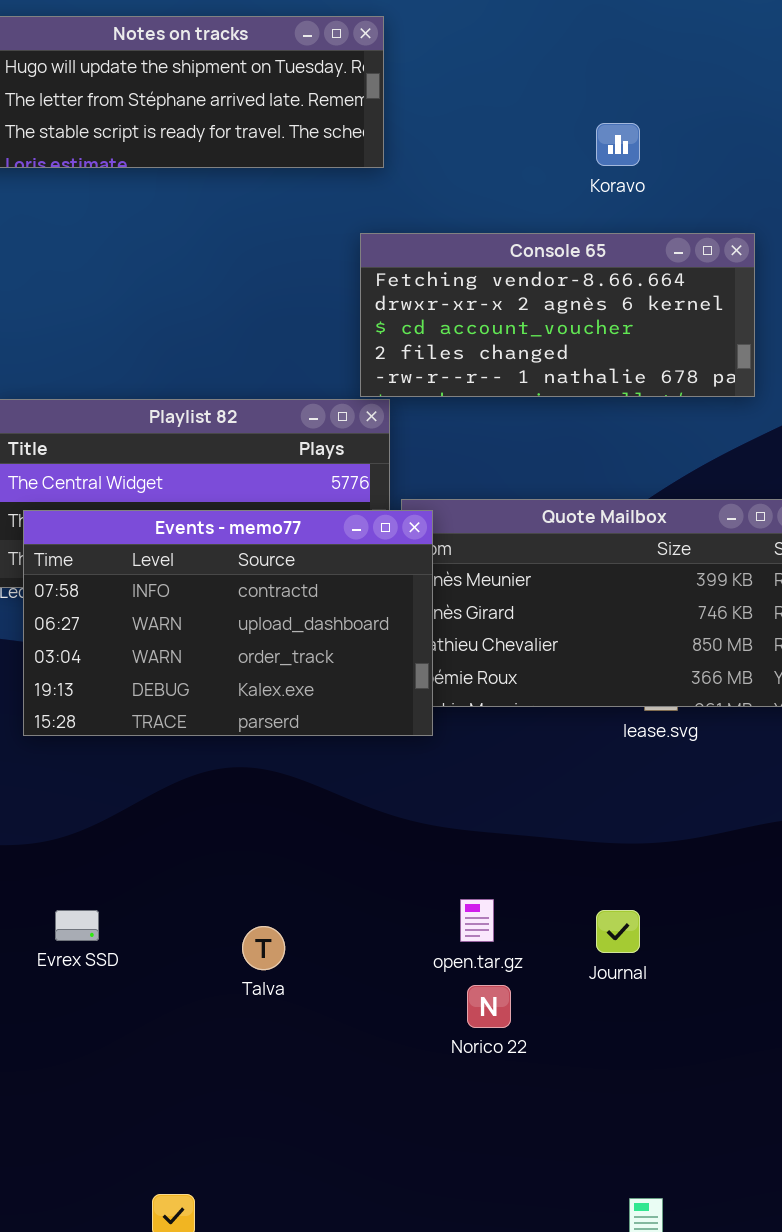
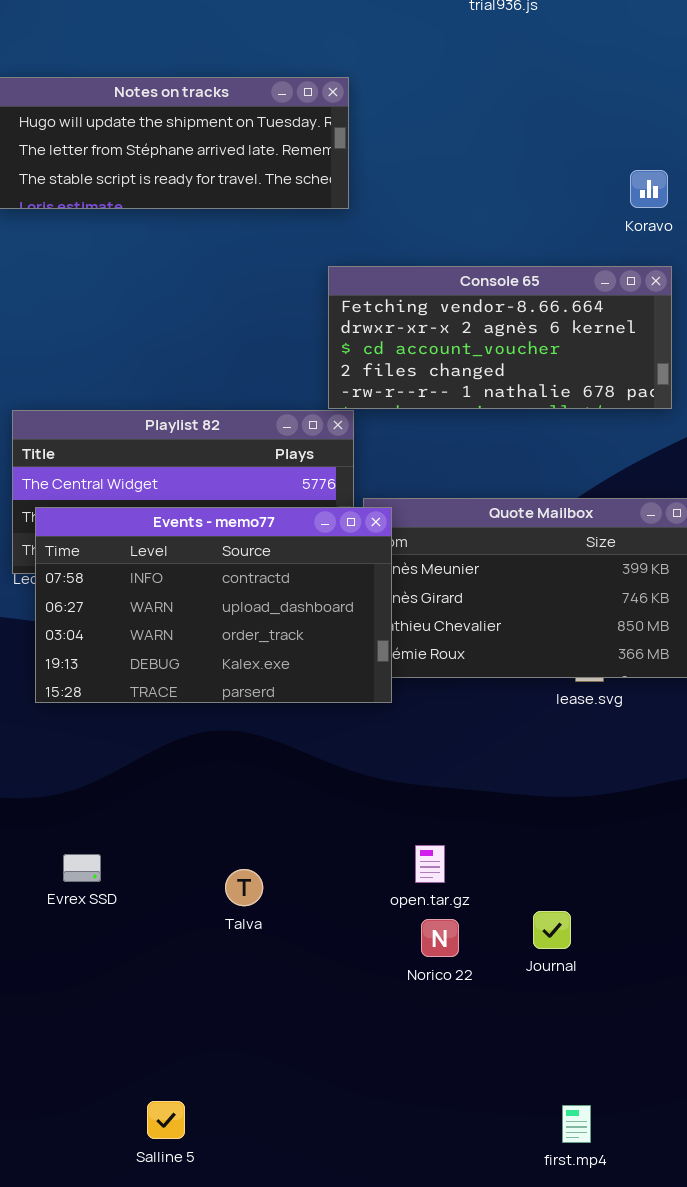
Koravo: [596,123,640,166] -> [630,170,668,208], moved
Journal: [596,910,640,953] -> [533,911,571,949], moved

